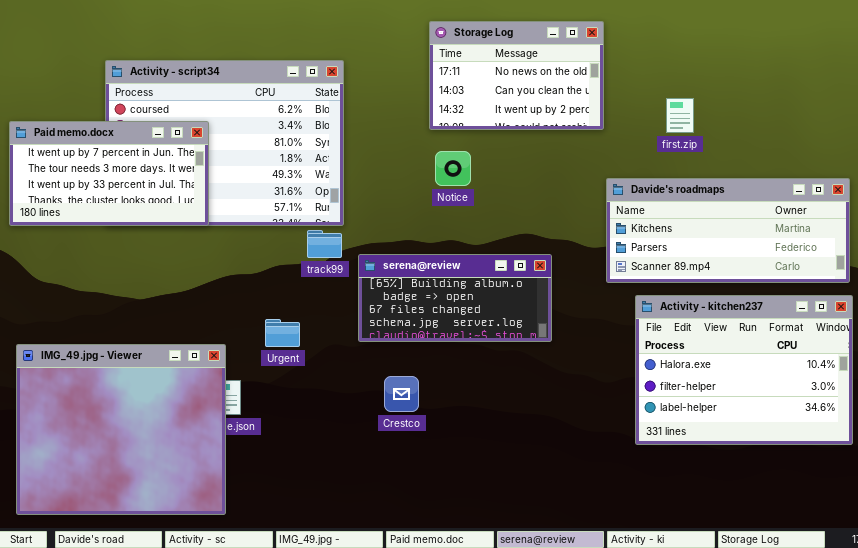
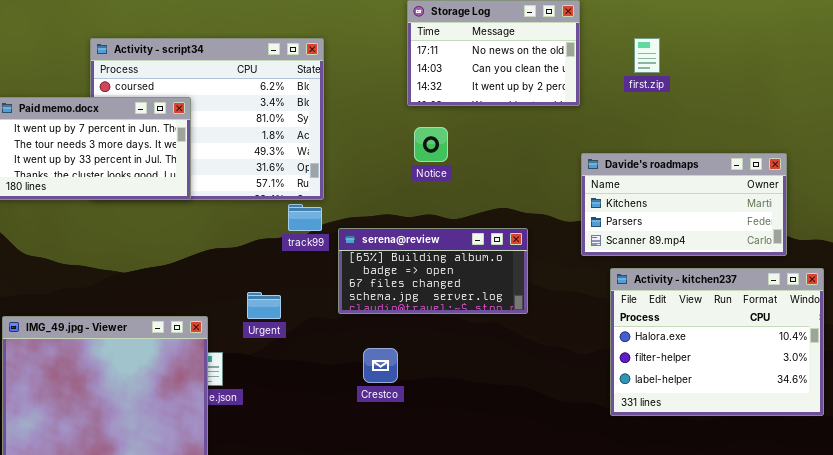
first.zip: [666,98,694,133] -> [634,38,660,73], moved
Davide's roadmaps: [606,178,850,283] -> [581,153,787,256], resized

